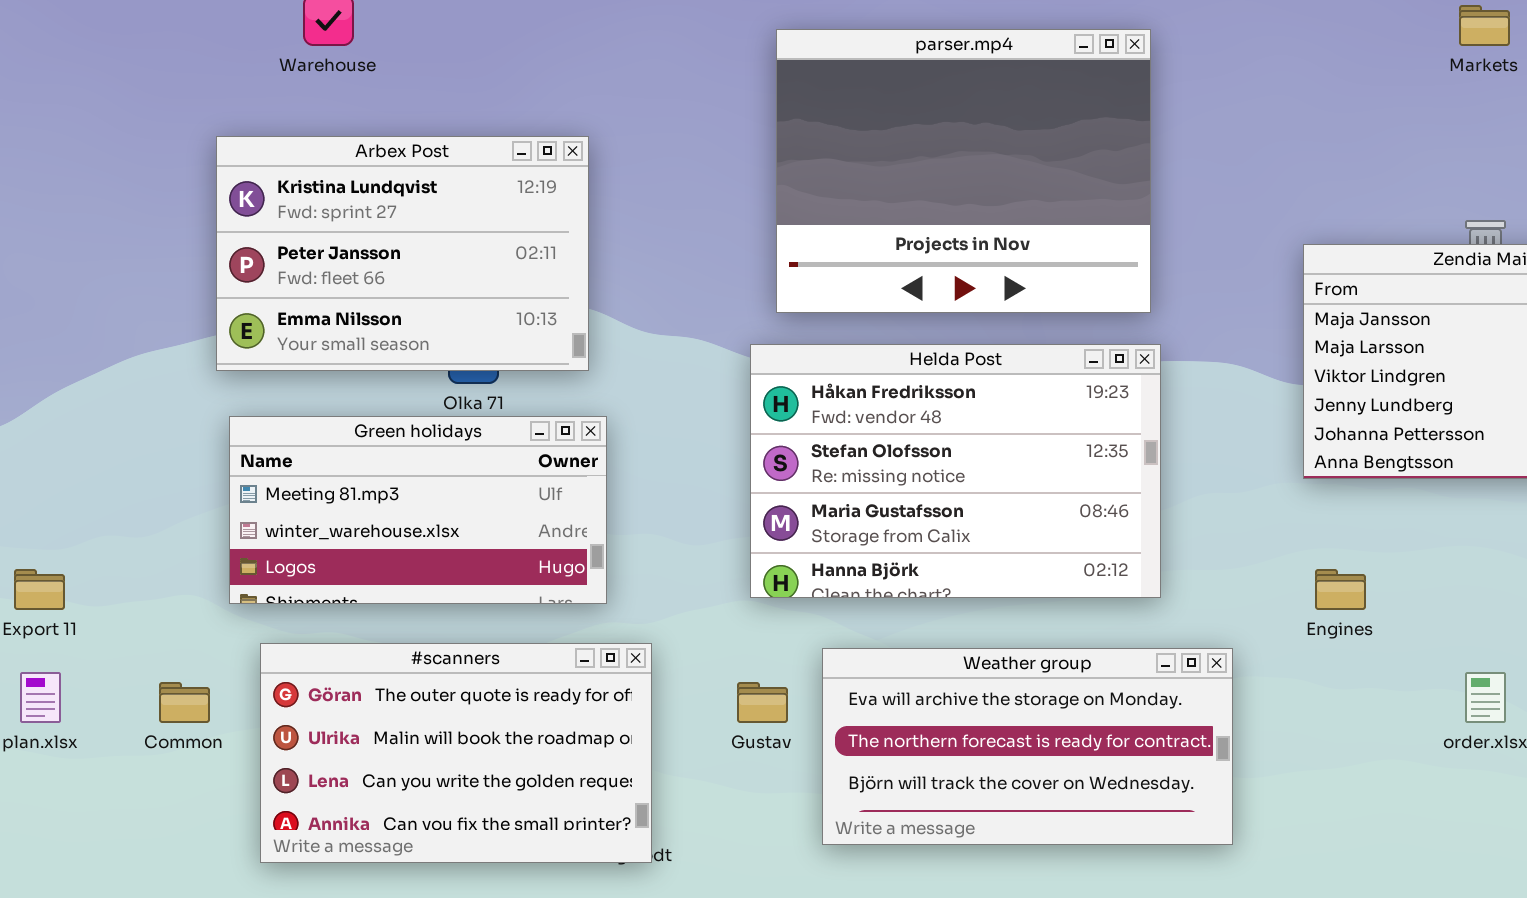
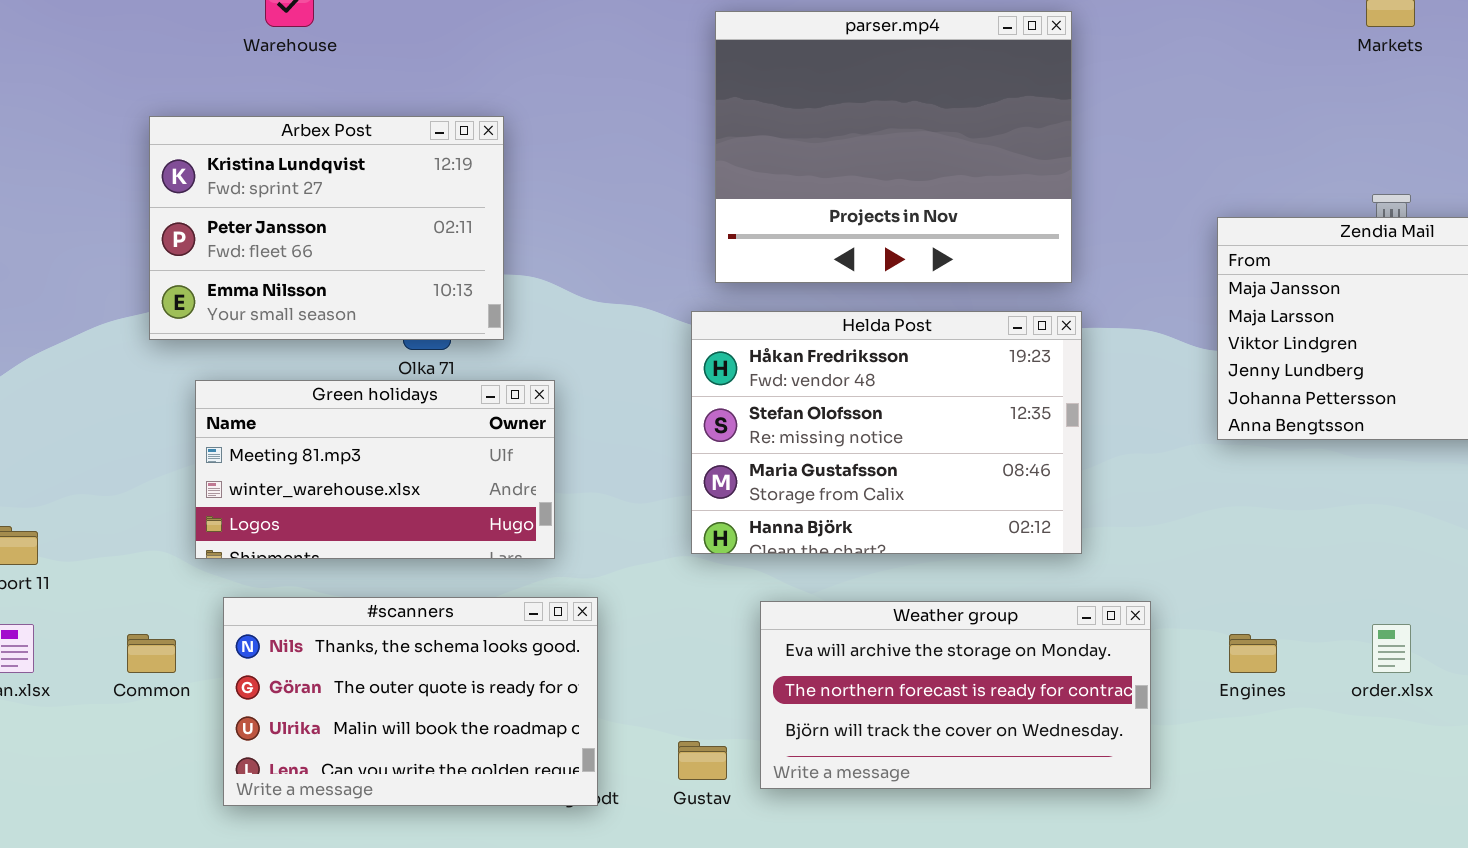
Arbex Post: [216,136,589,371] -> [149,116,504,340], moved
Engines: [1315,569,1366,610] -> [1229,634,1277,673], moved
#scanners: [260,643,652,863] -> [223,597,598,806], scrolled up 1 row
Gustav: [737,682,788,723] -> [678,741,727,780], moved

